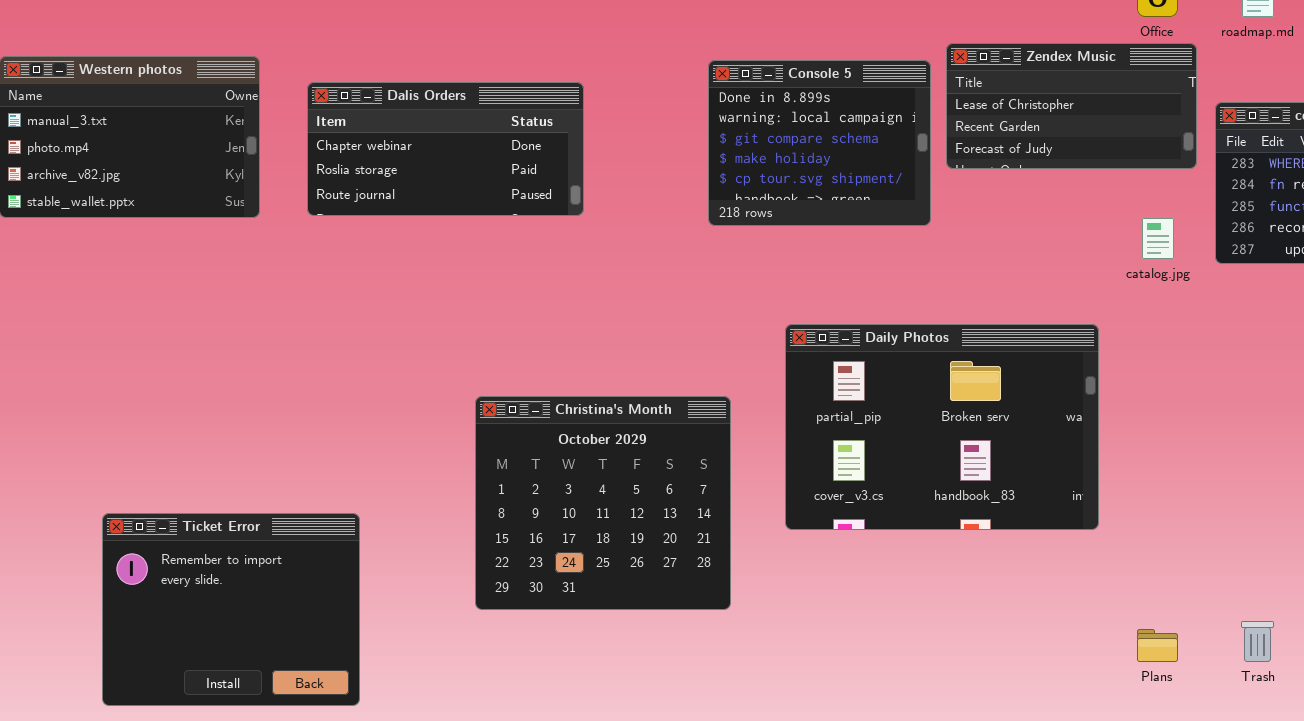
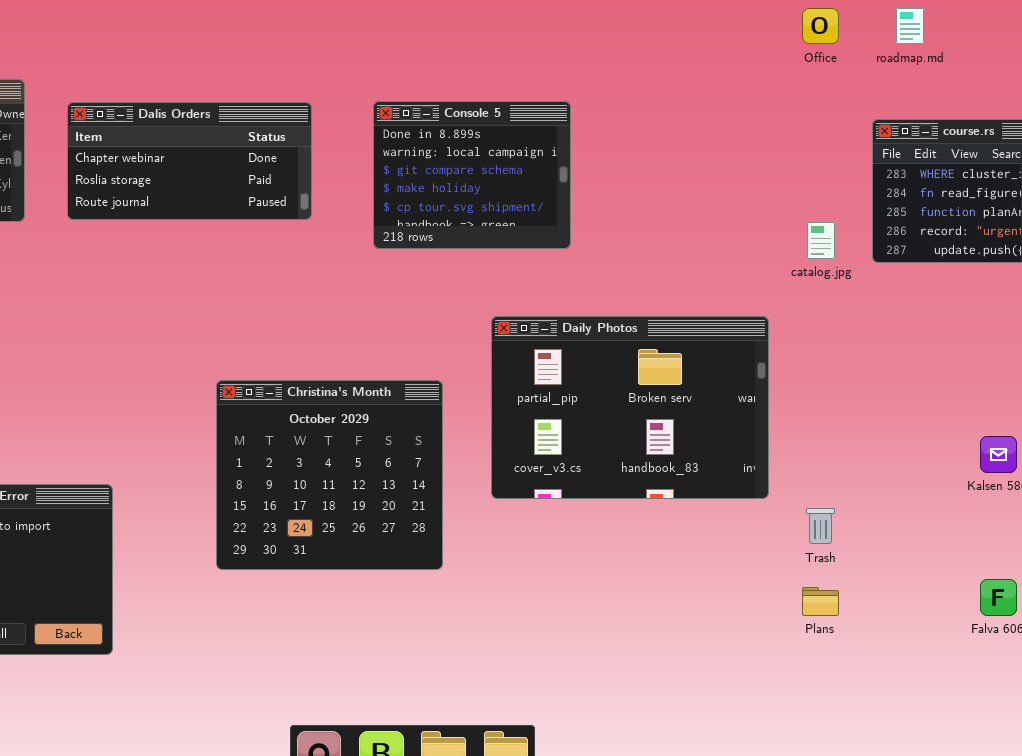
Zendex Music: [946,43,1197,169] -> none, closed
Console 5: [708,60,931,226] -> [373,101,571,249], moved
Trash: [1241,621,1274,662] -> [806,508,835,544], moved

